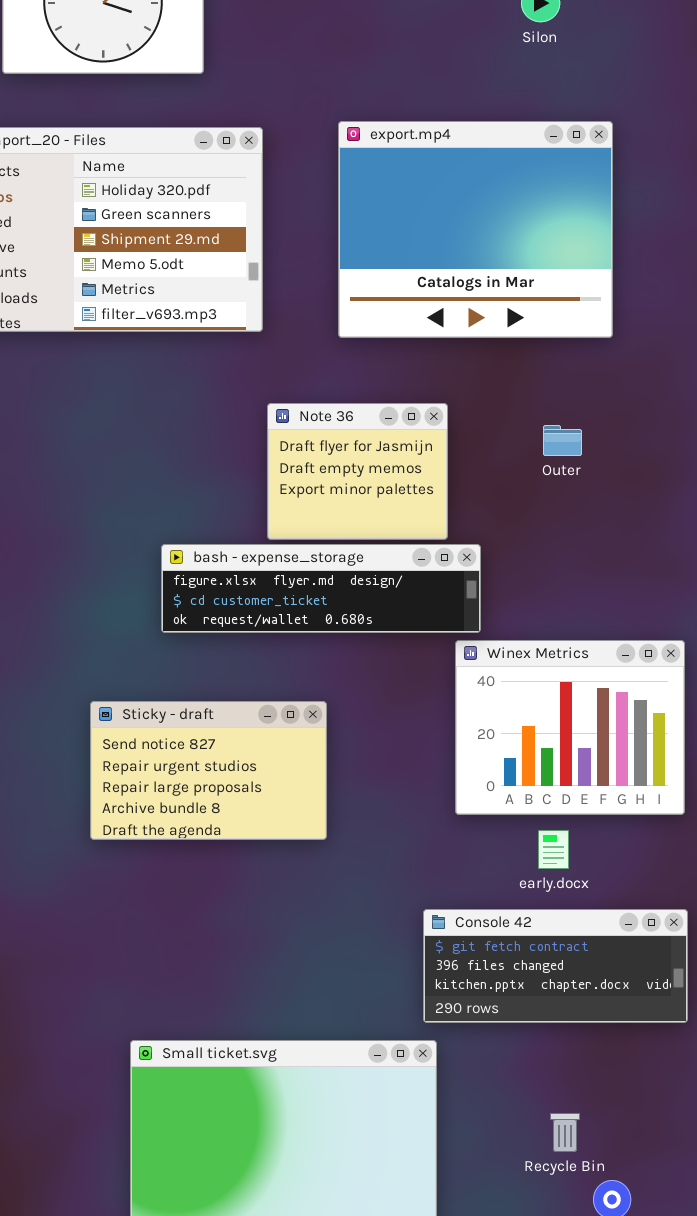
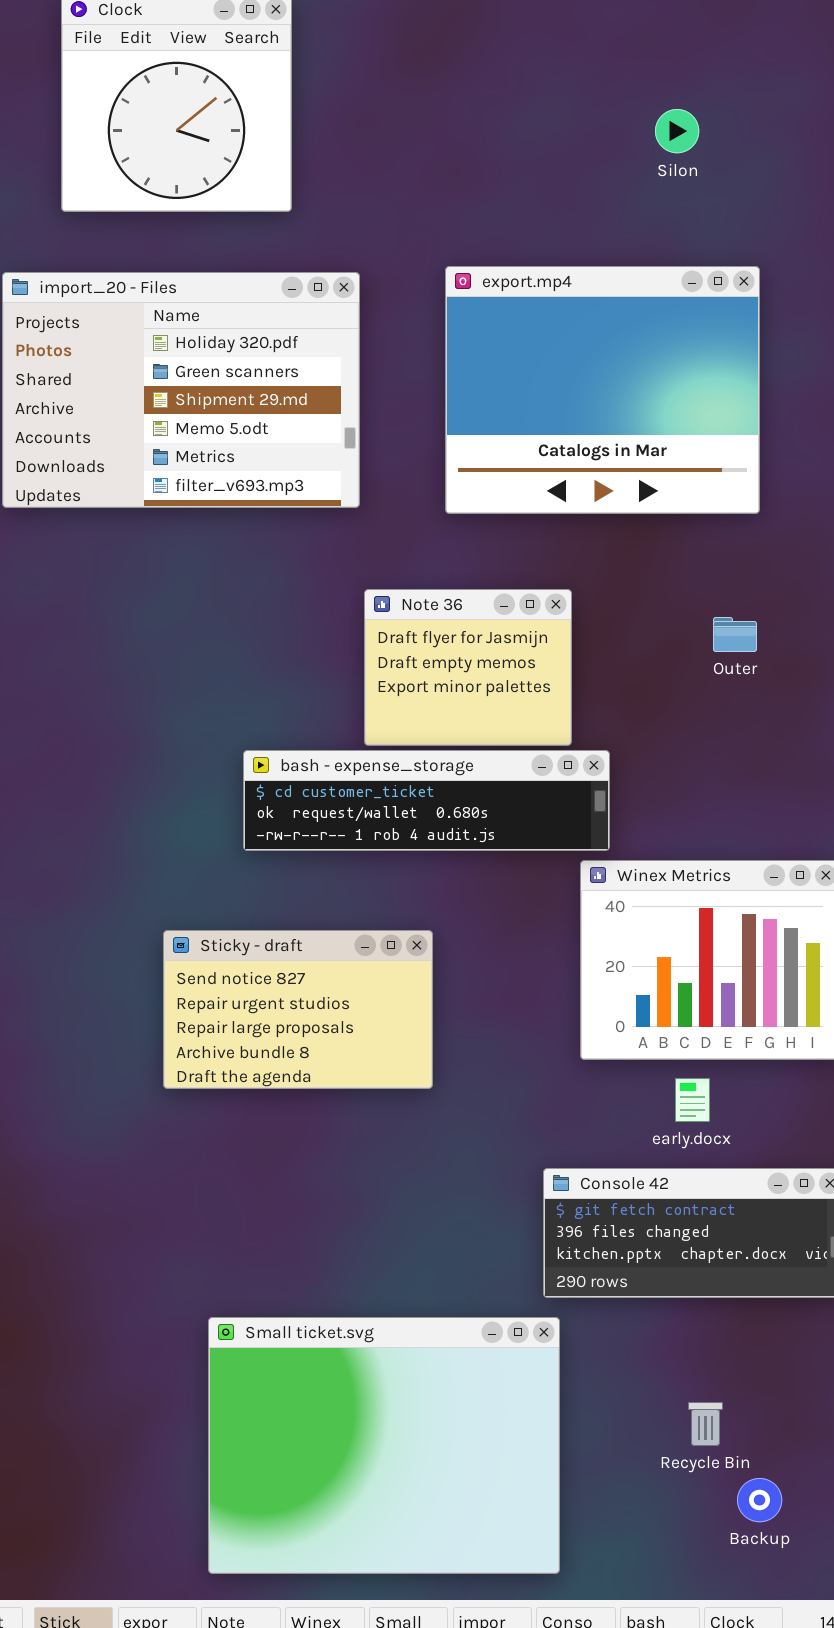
Outer: [543,425,582,456] -> [713,617,757,652], moved
bash - expense_storage: [161,544,481,633] -> [243,750,610,851], scrolled down 1 row

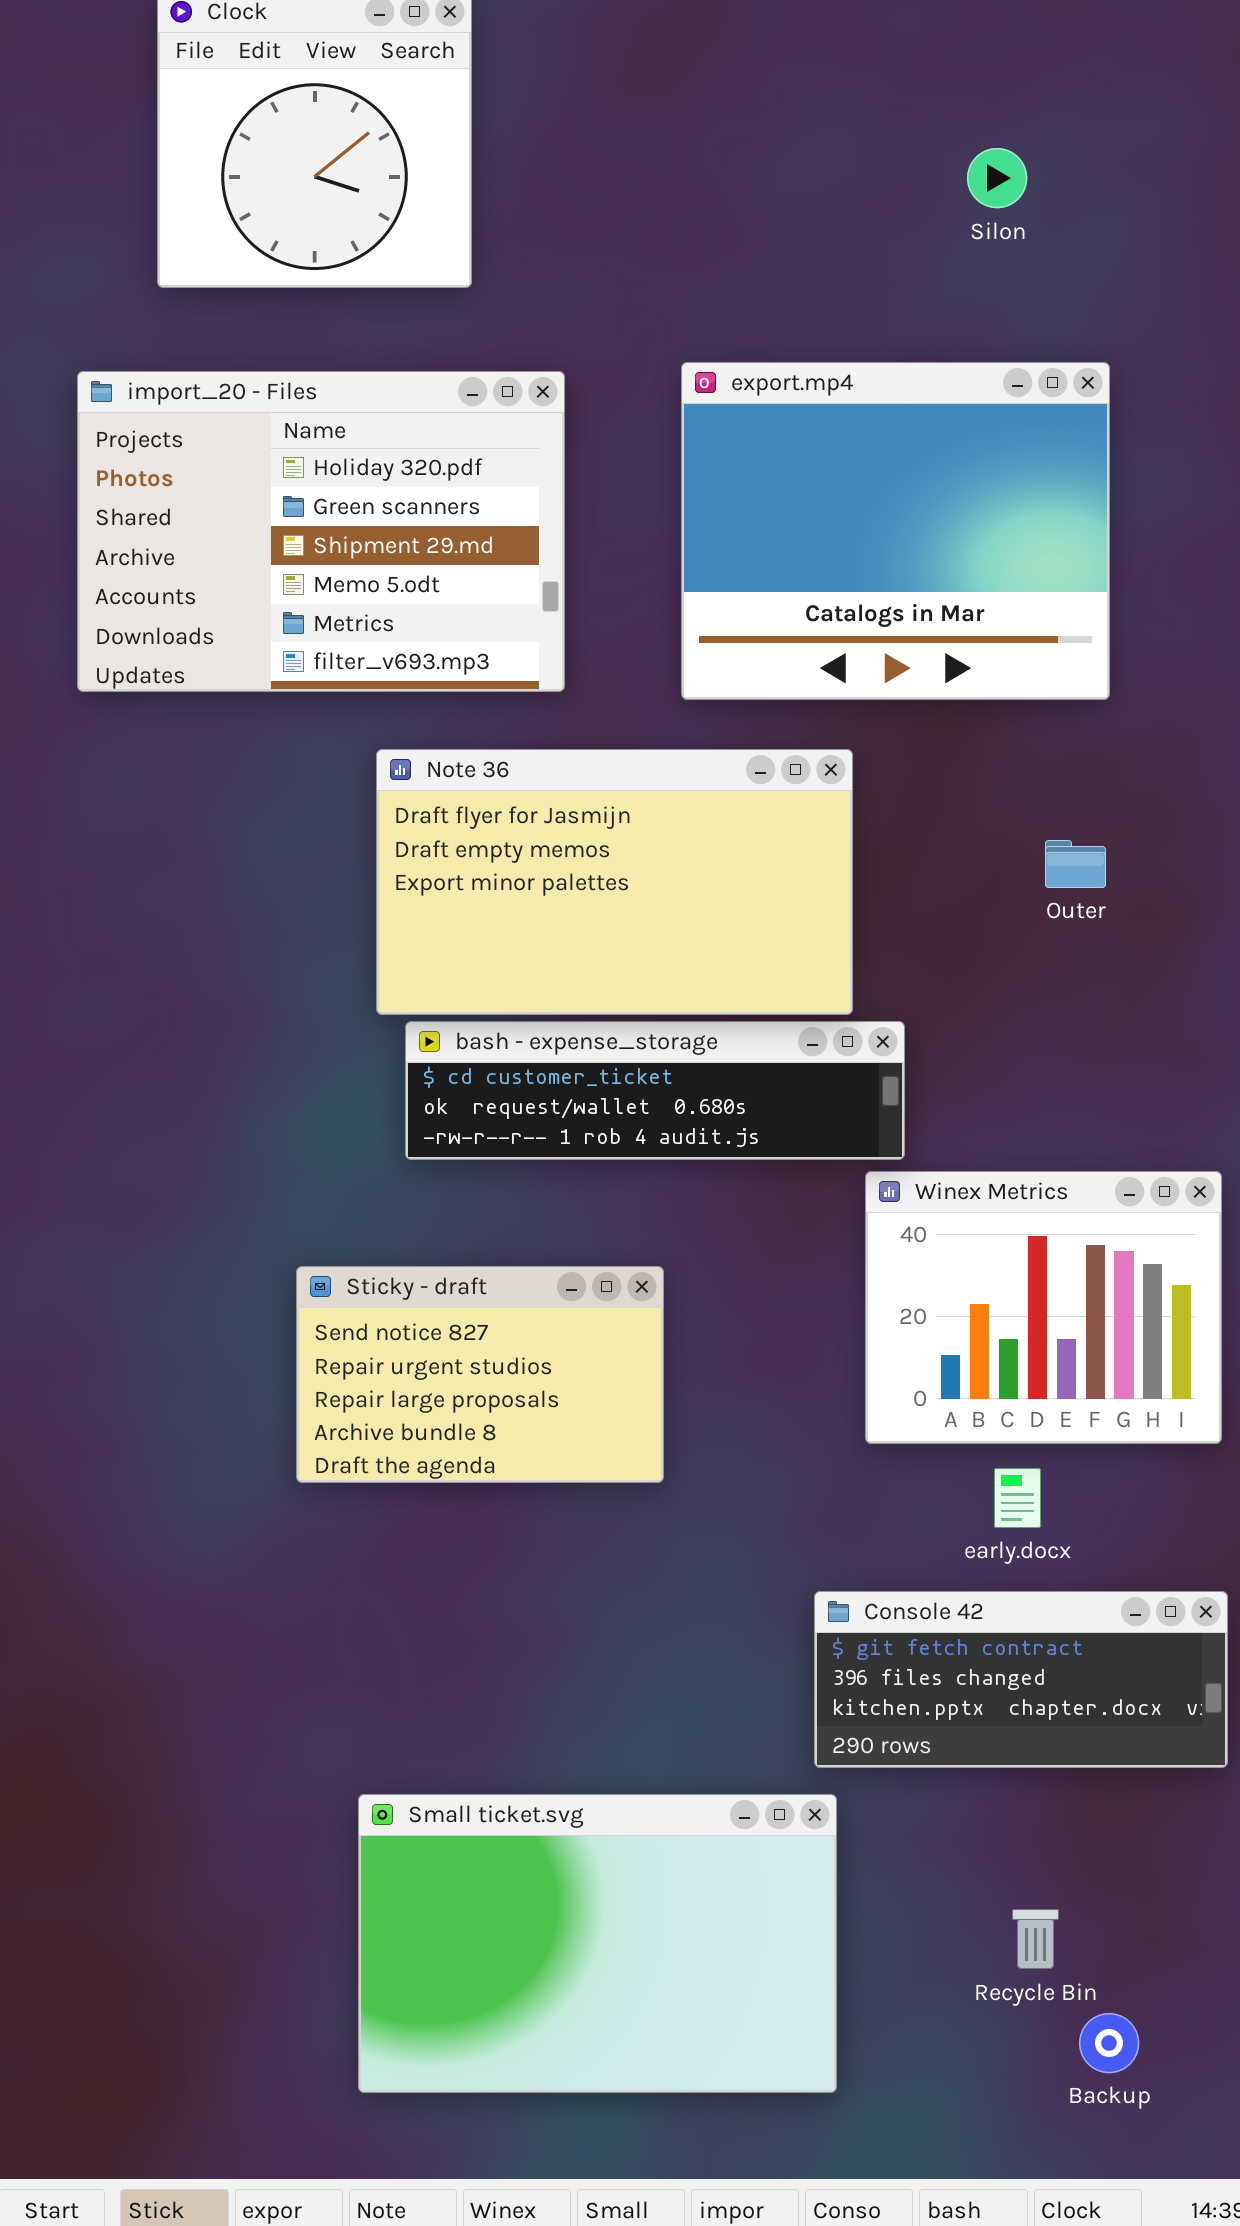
Note 36: [364,589,572,746] -> [376,749,853,1015], resized
Small ticket.svg: [208,1317,560,1574] -> [358,1794,837,2093], resized

